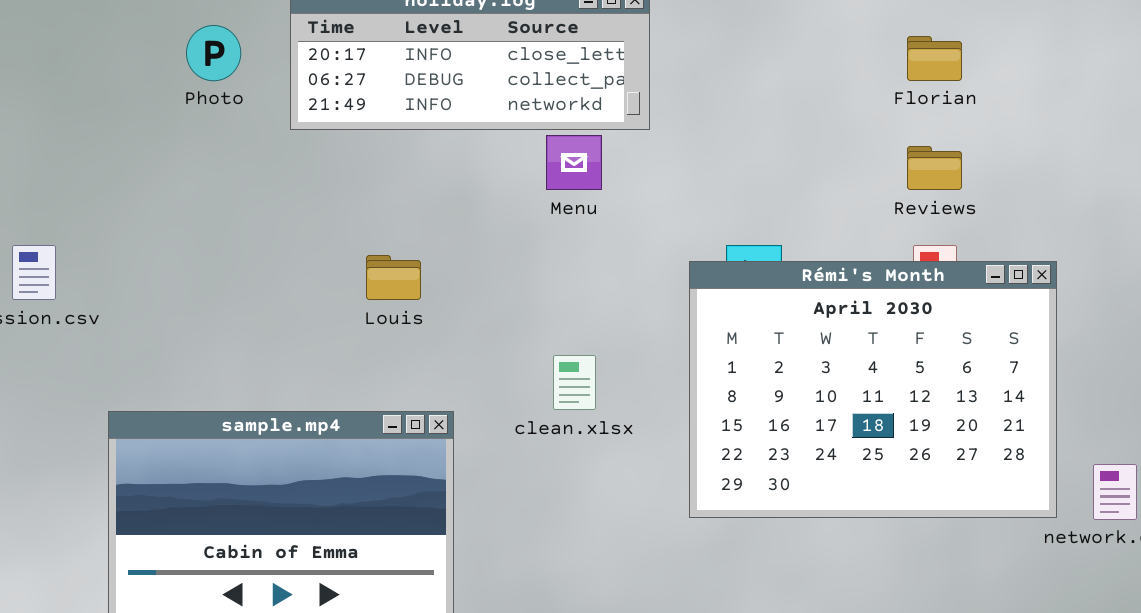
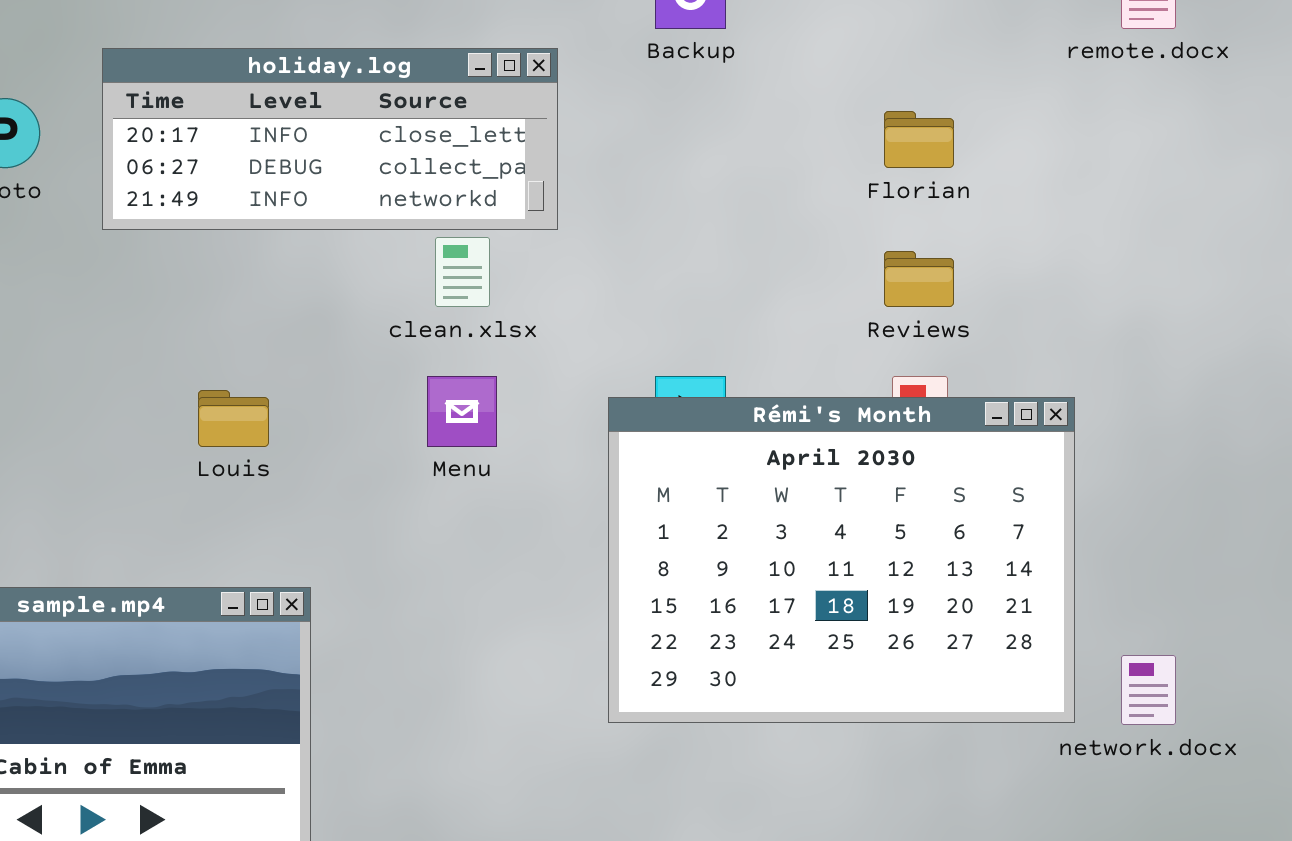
Menu: [546,135,602,190] -> [427,376,497,447], moved
clean.xlsx: [553,355,596,410] -> [435,237,490,307], moved

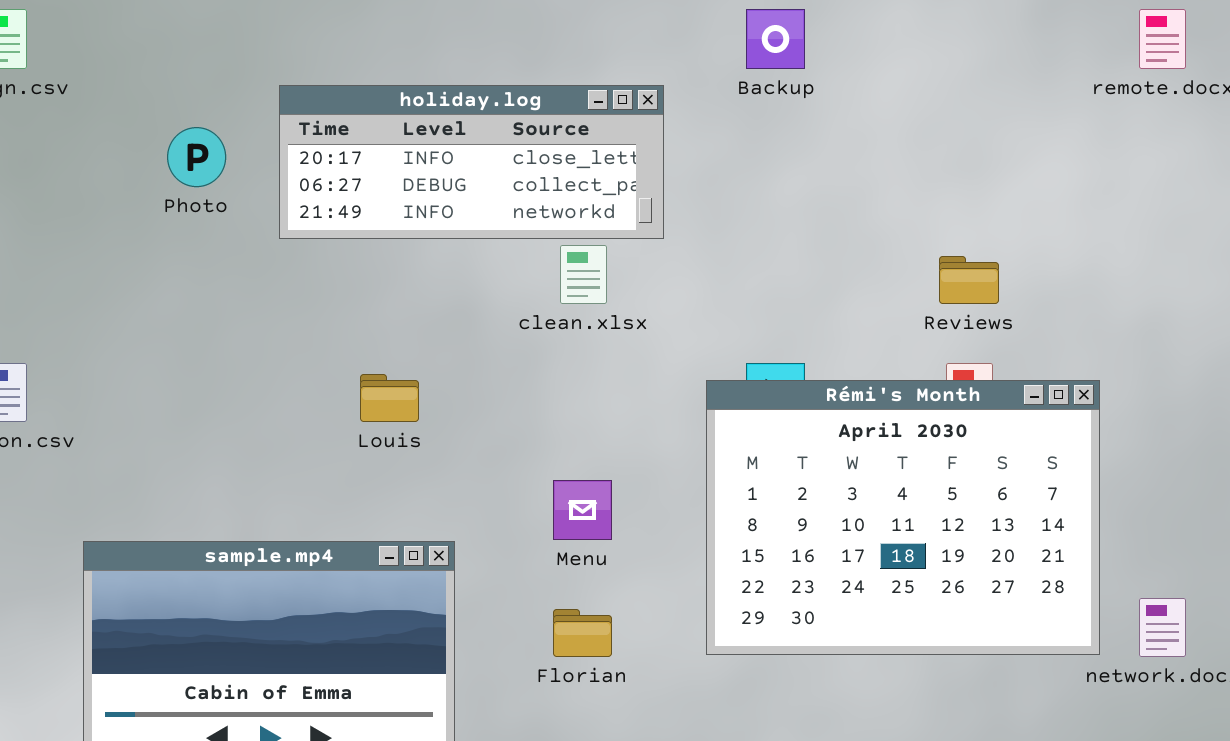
Florian: [884,111,954,168] -> [553,609,612,657], moved
Menu: [427,376,497,447] -> [553,480,612,540], moved

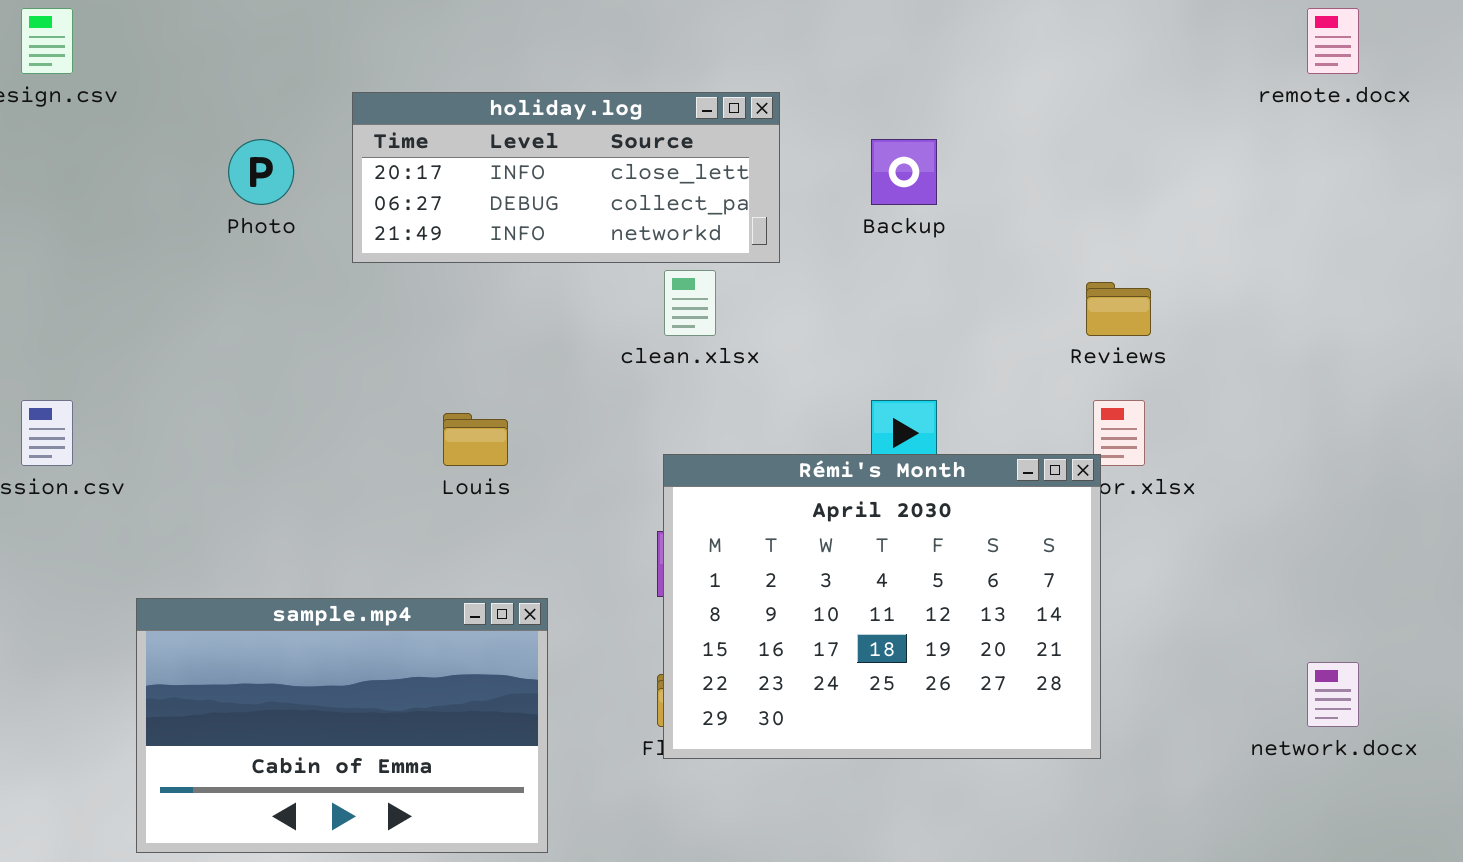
Backup: [746,9,805,69] -> [871,139,937,205], moved
Rémi's Month: [706,380,1100,655] -> [663,454,1101,759], moved

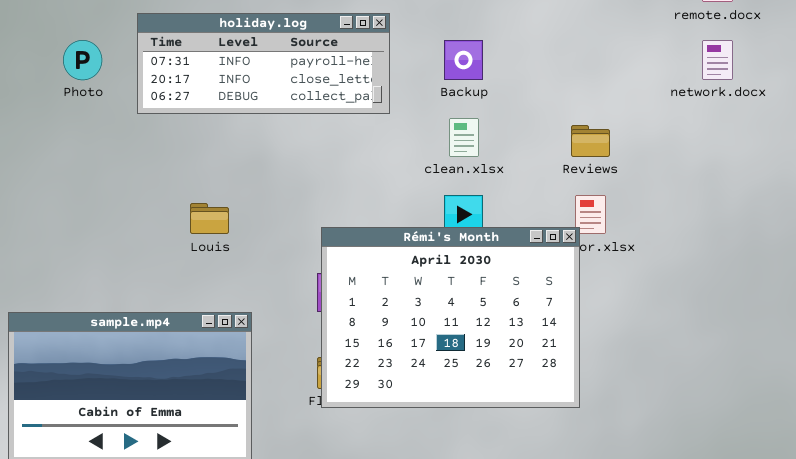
holiday.log: [352,92,780,263] -> [137,13,390,114], scrolled up 1 row
clean.xlsx: [664,270,716,336] -> [449,118,479,157], moved
network.docx: [1307,662,1359,727] -> [702,40,733,80], moved

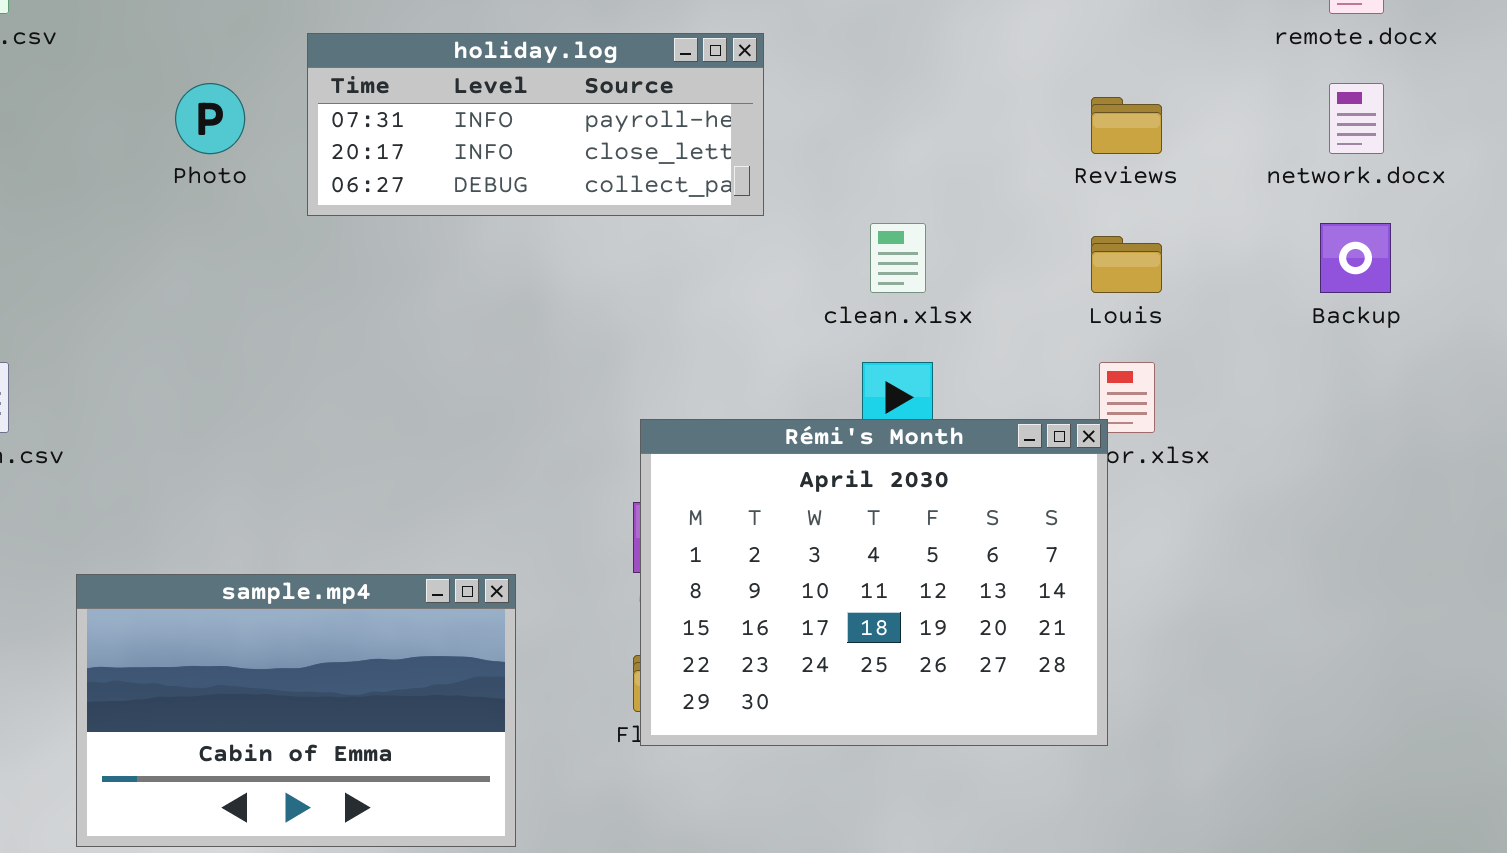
Backup: [444,40,483,80] -> [1320,223,1391,293], moved
Reviews: [571,125,610,157] -> [1091,97,1162,154], moved
Louis: [190,203,229,234] -> [1091,236,1162,293], moved

